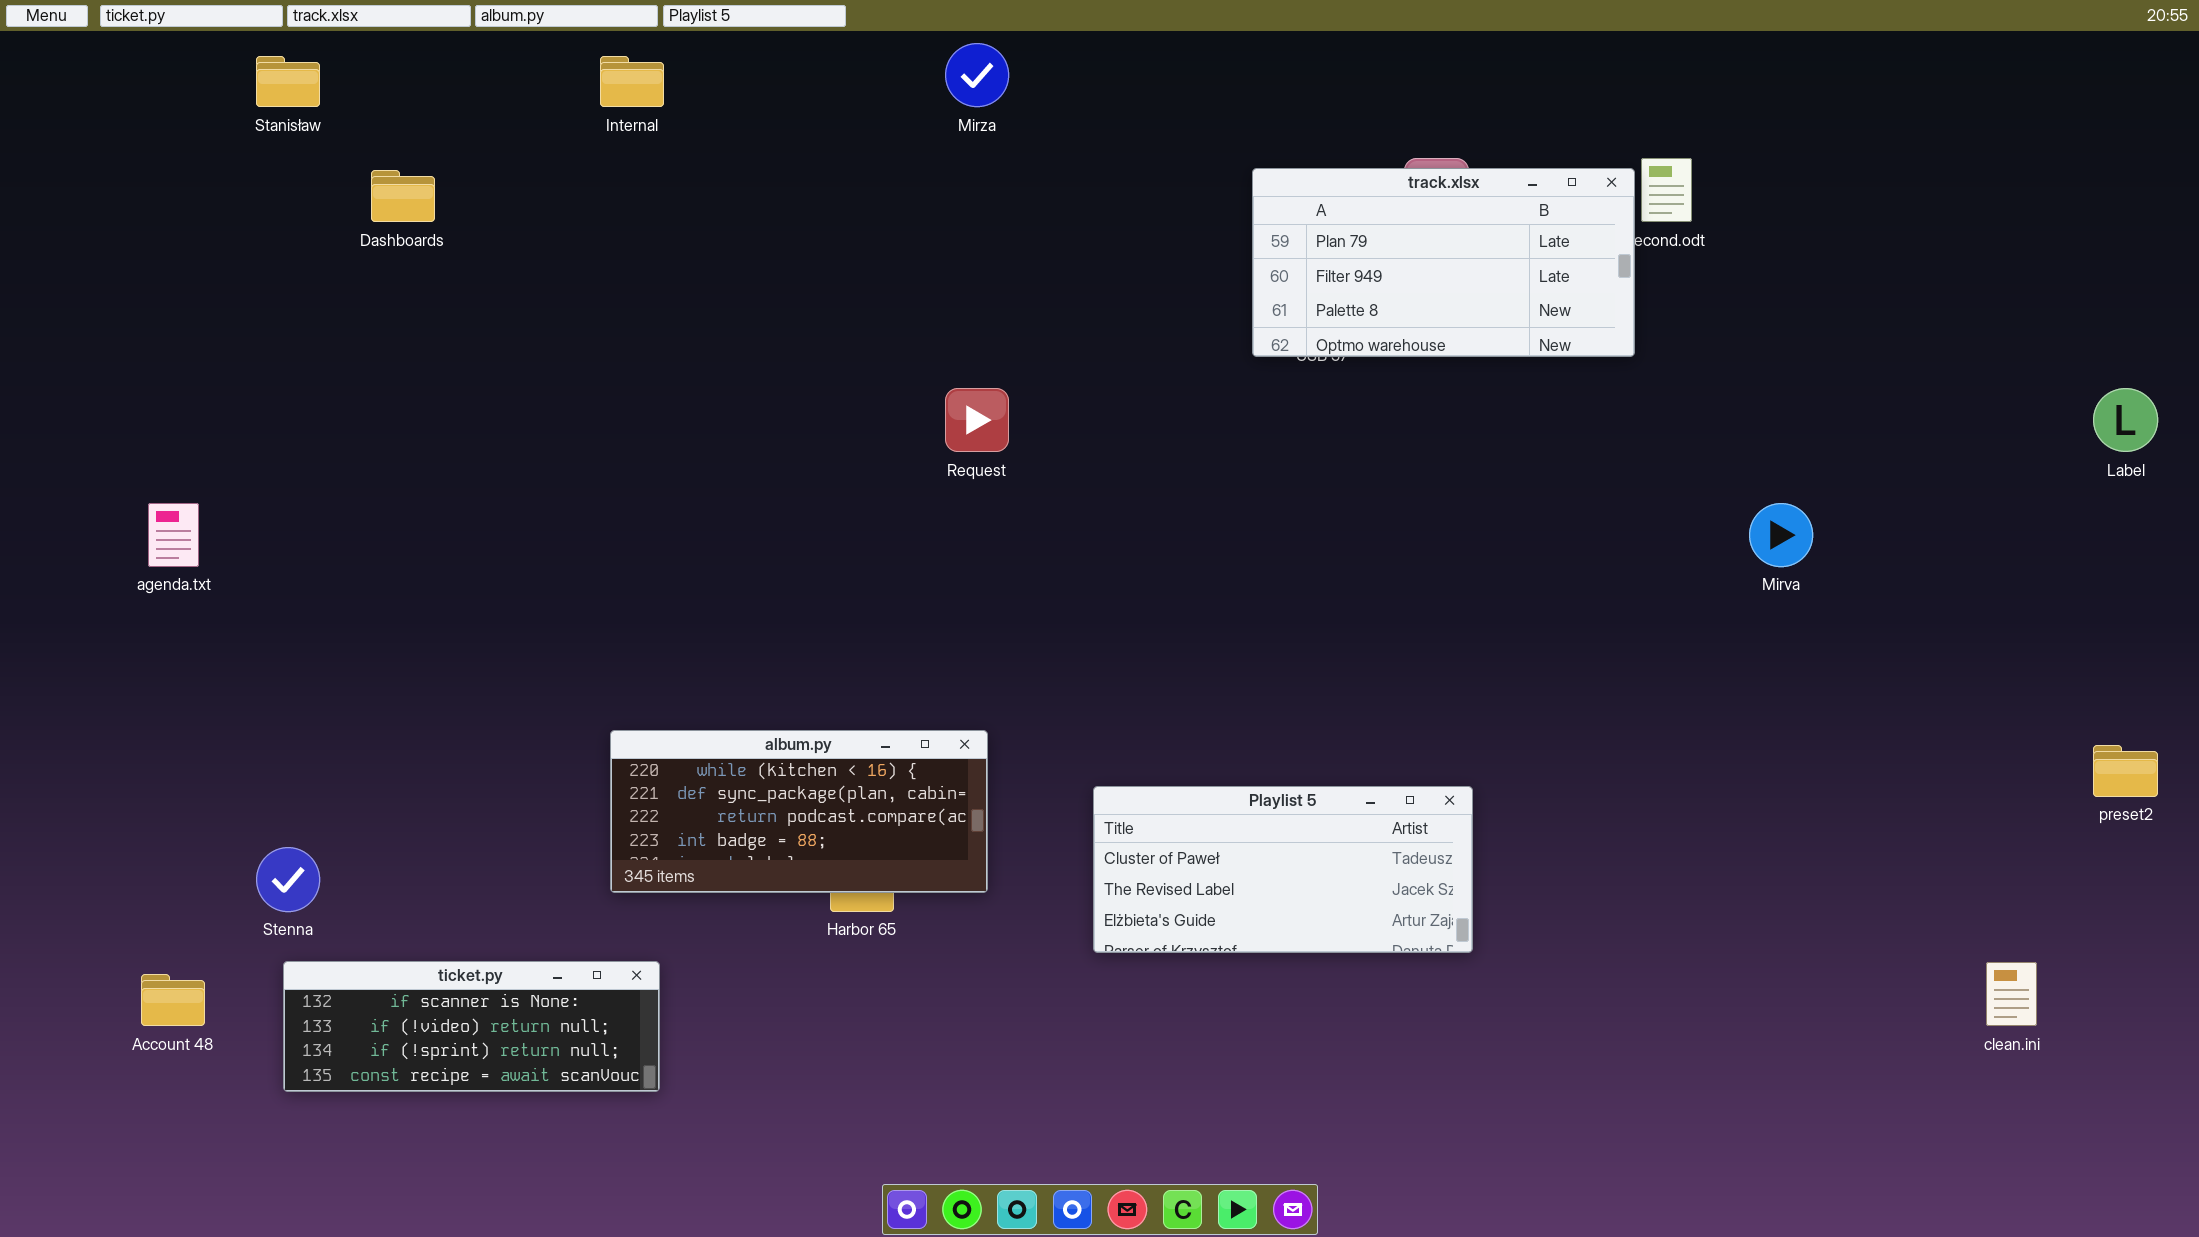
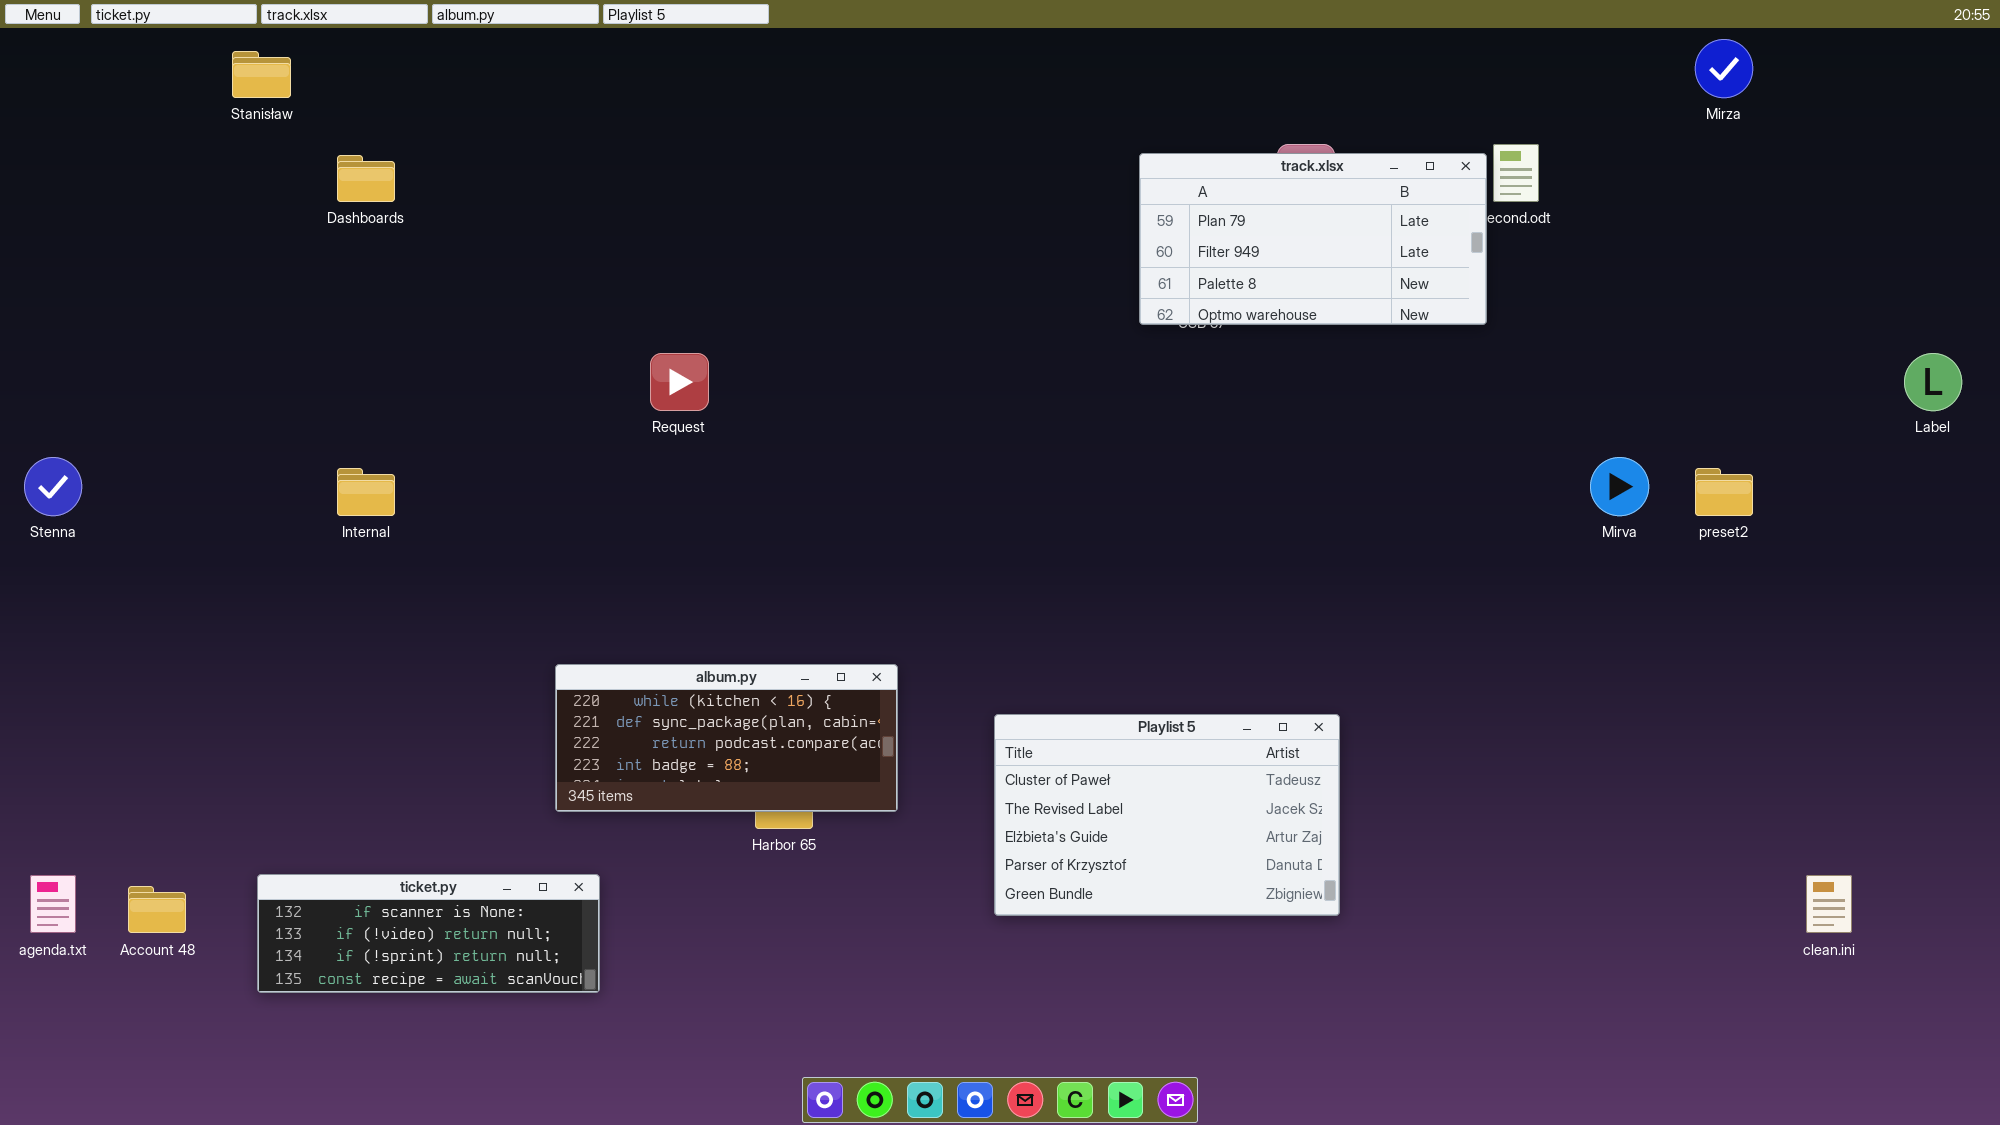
Mirza: [945,43,1009,107] -> [1695,39,1753,98], moved
Internal: [600,56,664,107] -> [337,468,395,516], moved
Request: [945,388,1009,452] -> [650,353,709,411], moved
agenda.txt: [148,503,199,567] -> [30,875,76,933], moved
preset2: [2093,745,2158,797] -> [1695,468,1753,516], moved
Playlist 5: [1093,786,1473,953] -> [994,714,1340,916], resized
Stenna: [256,847,320,912] -> [24,457,82,516], moved

